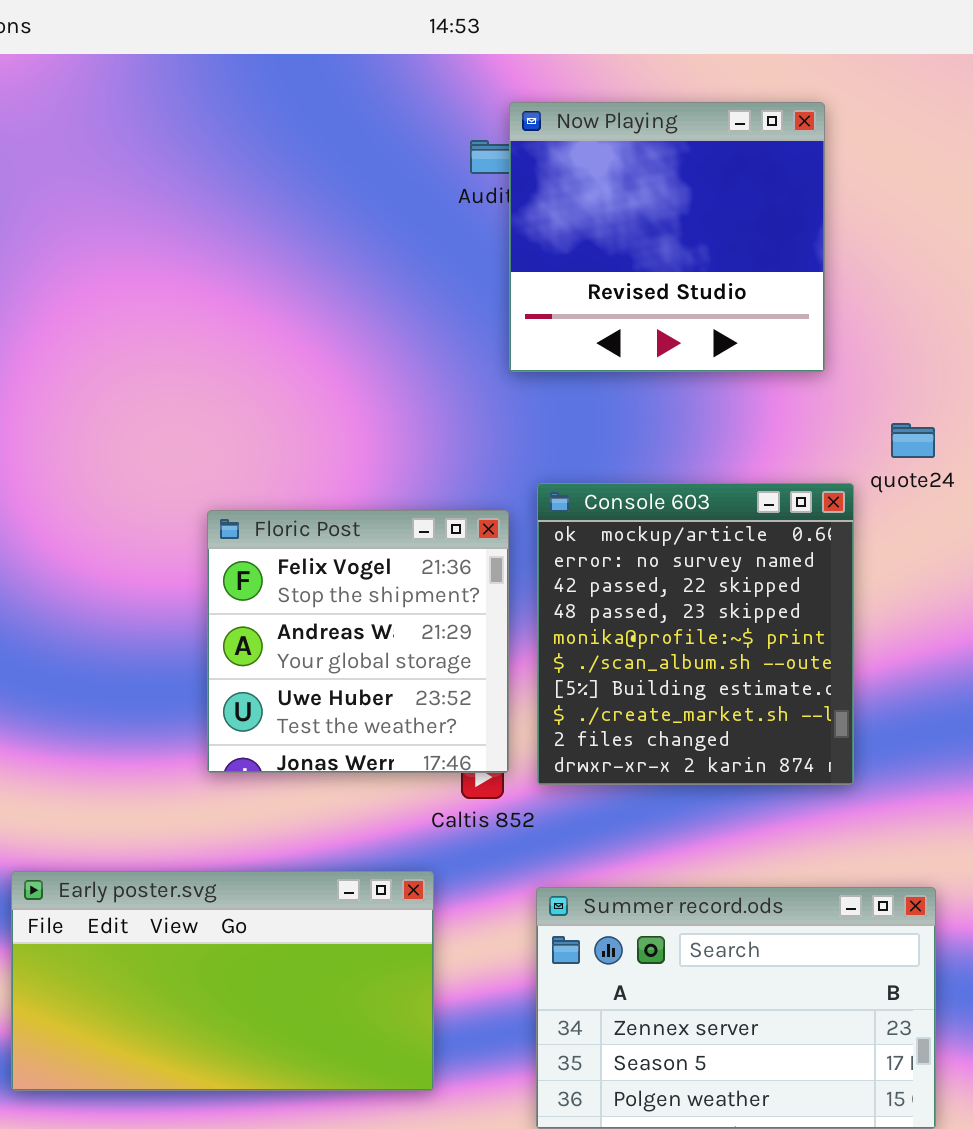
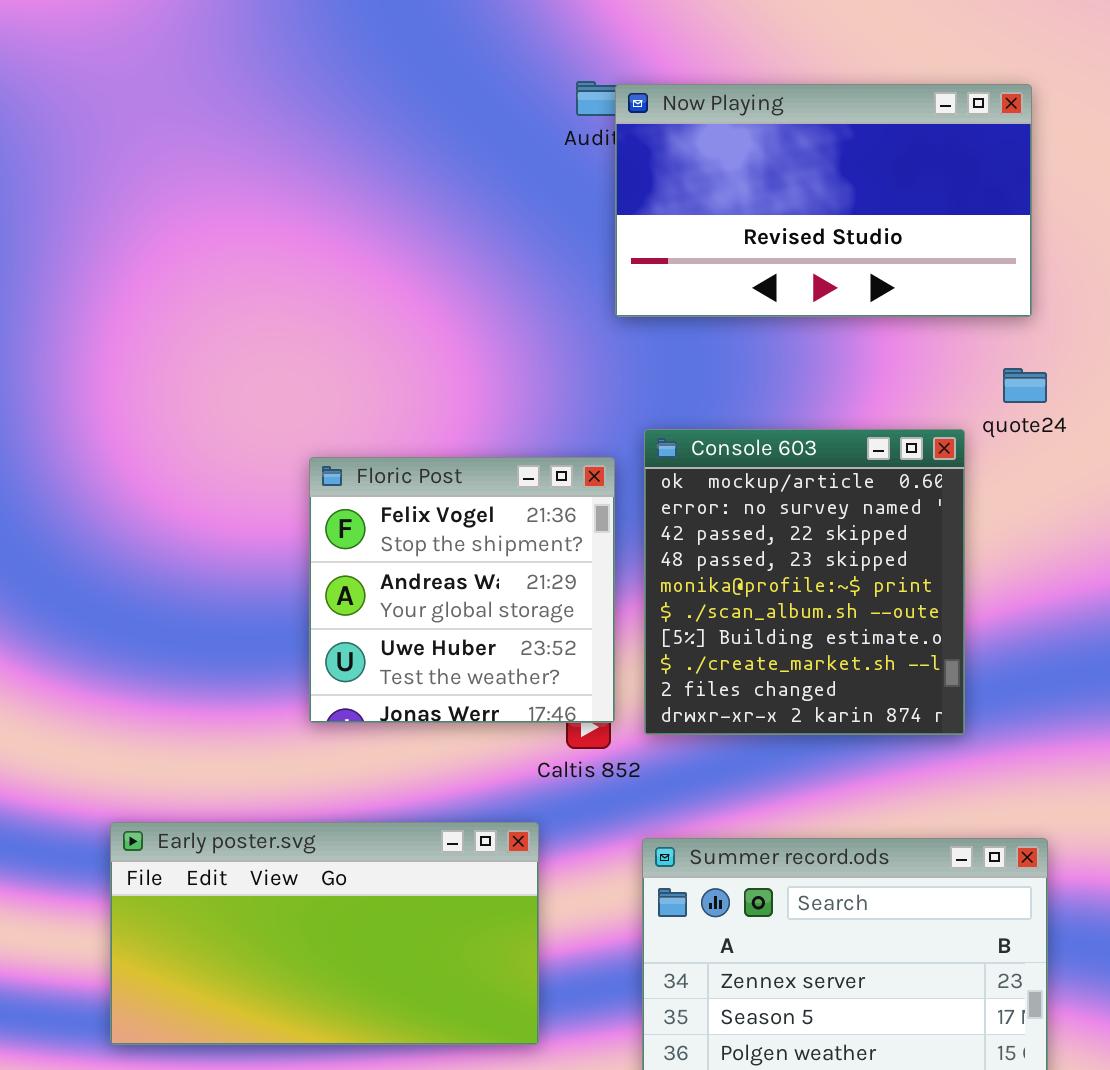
Now Playing: [509,102,825,372] -> [615,84,1032,317], resized

